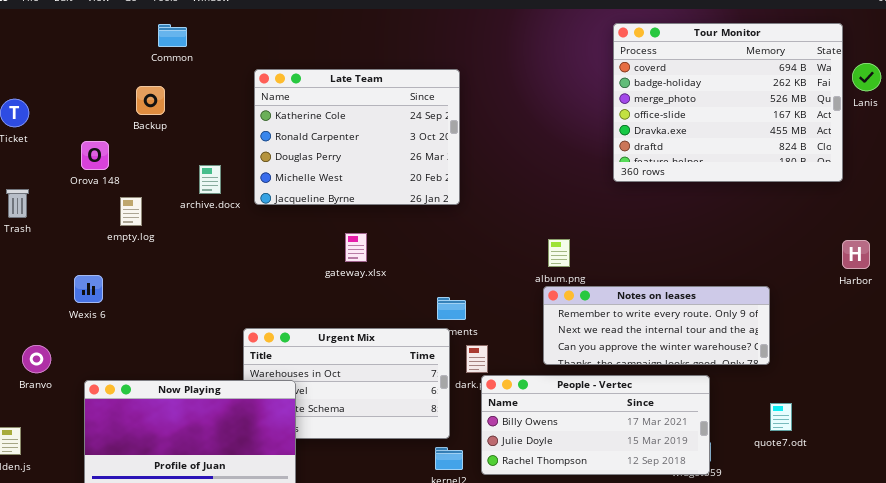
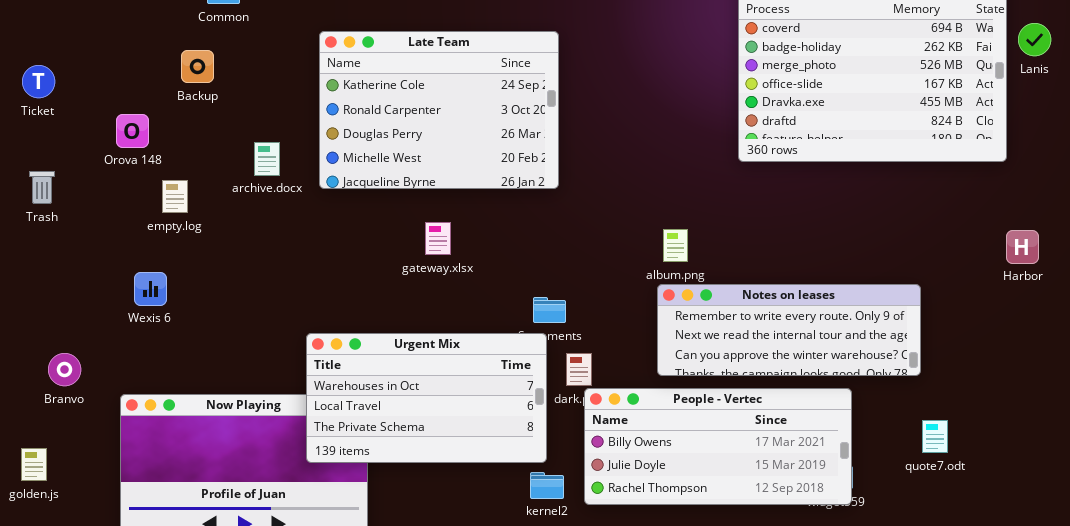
Wexis 6: [74,275,103,303] -> [134,272,167,306], moved
Urgent Mix: [243,328,450,439] -> [306,333,547,463], raised

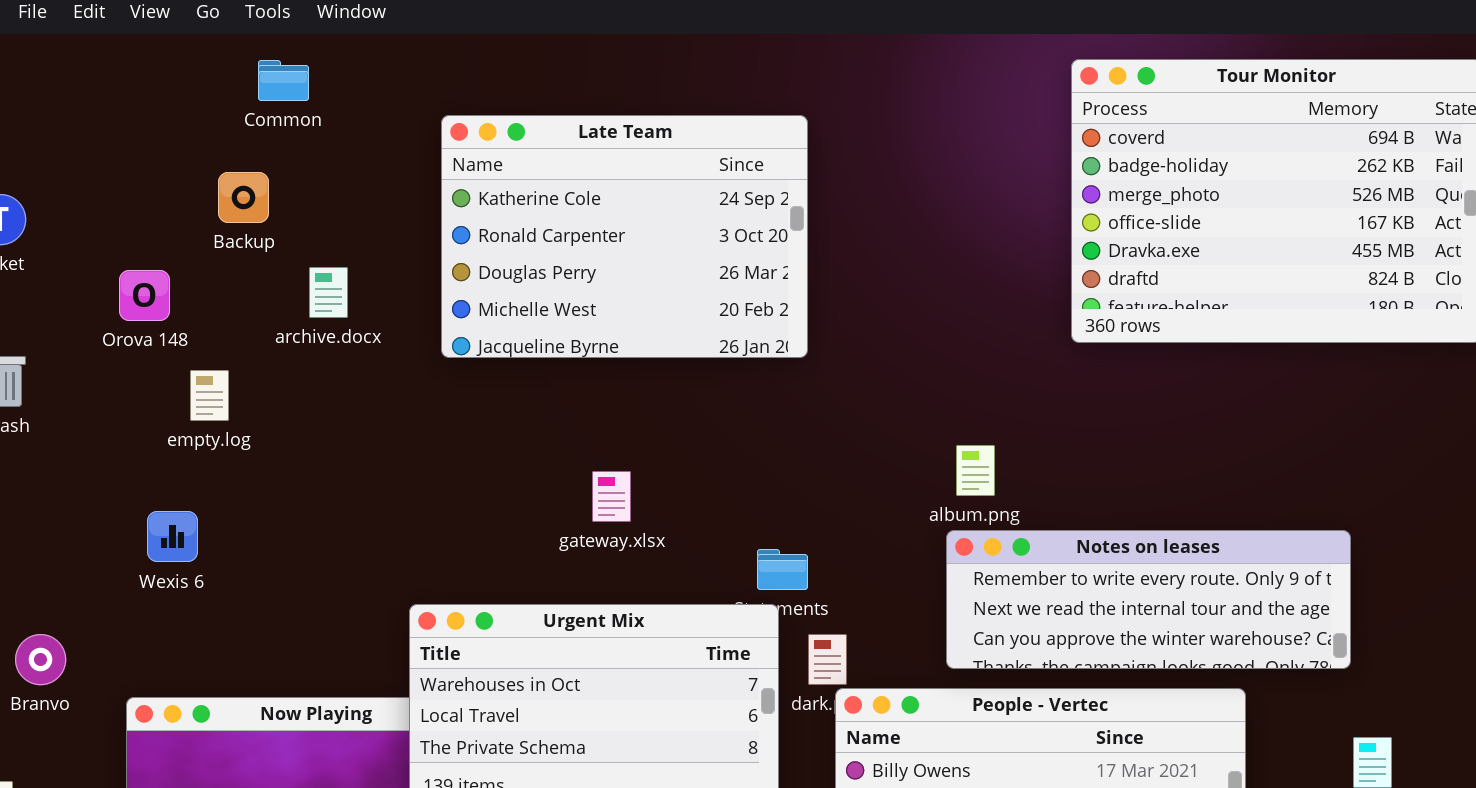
Late Team: [319,31,559,189] -> [441,115,808,358], moved
archive.docx: [254,142,280,176] -> [309,267,348,318], moved
gateway.xlsx: [425,222,451,255] -> [592,471,631,522], moved

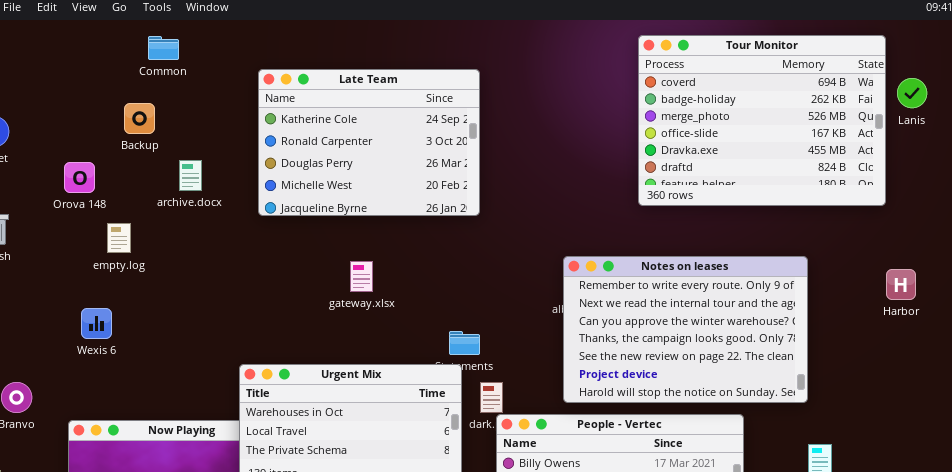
gateway.xlsx: [592,471,631,522] -> [350,261,373,292], moved
Notes on leases: [946,530,1351,669] -> [563,256,808,403], resized

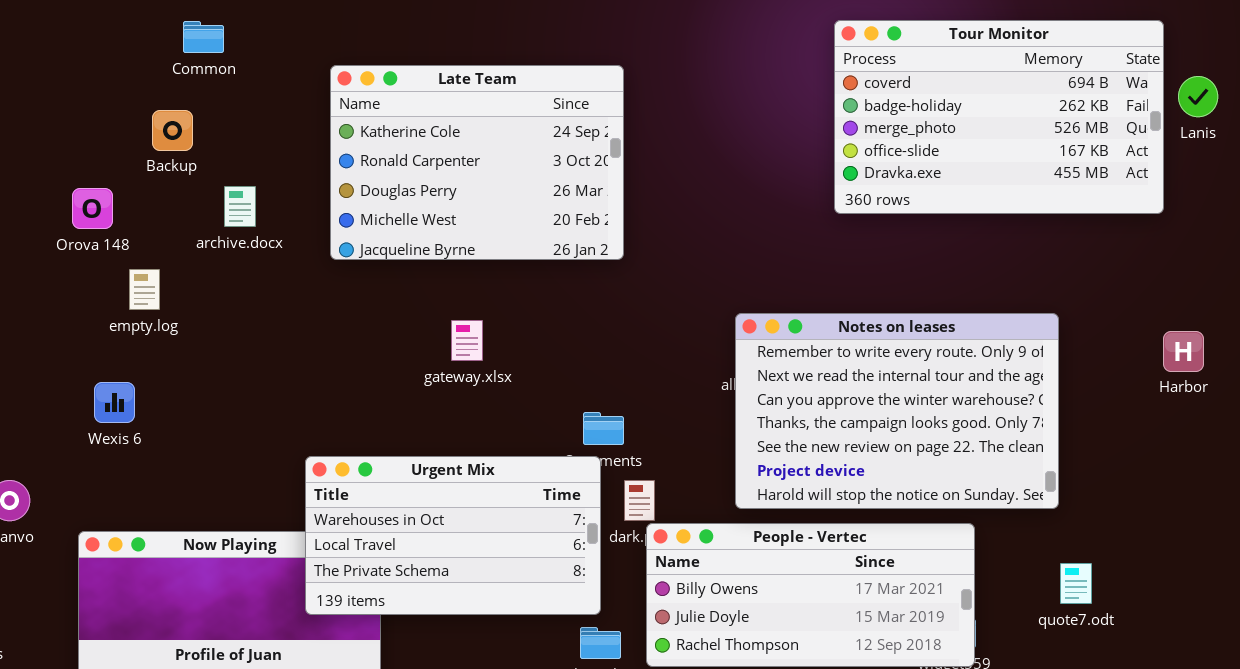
Tour Monitor: [638,35,886,206] -> [834,20,1164,214], resized

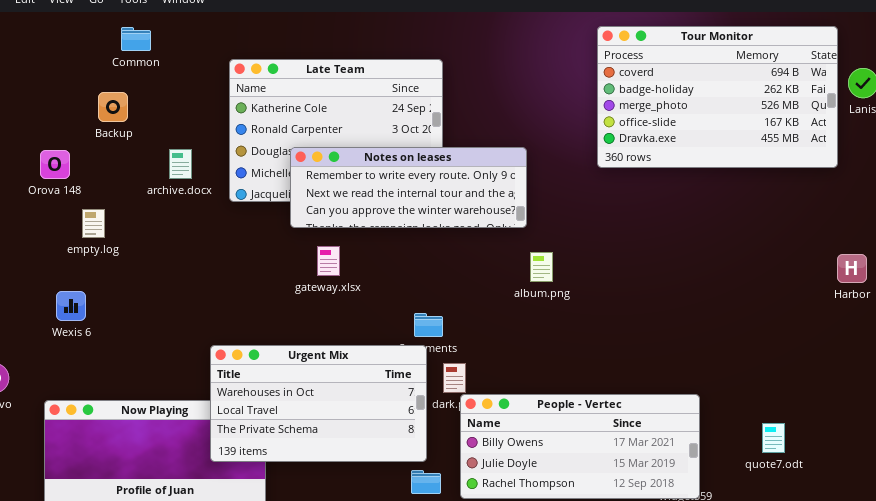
archive.docx: [224,186,256,227] -> [169,149,192,179], moved
Notes on leases: [735,313,1059,509] -> [290,147,527,228], moved, resized

